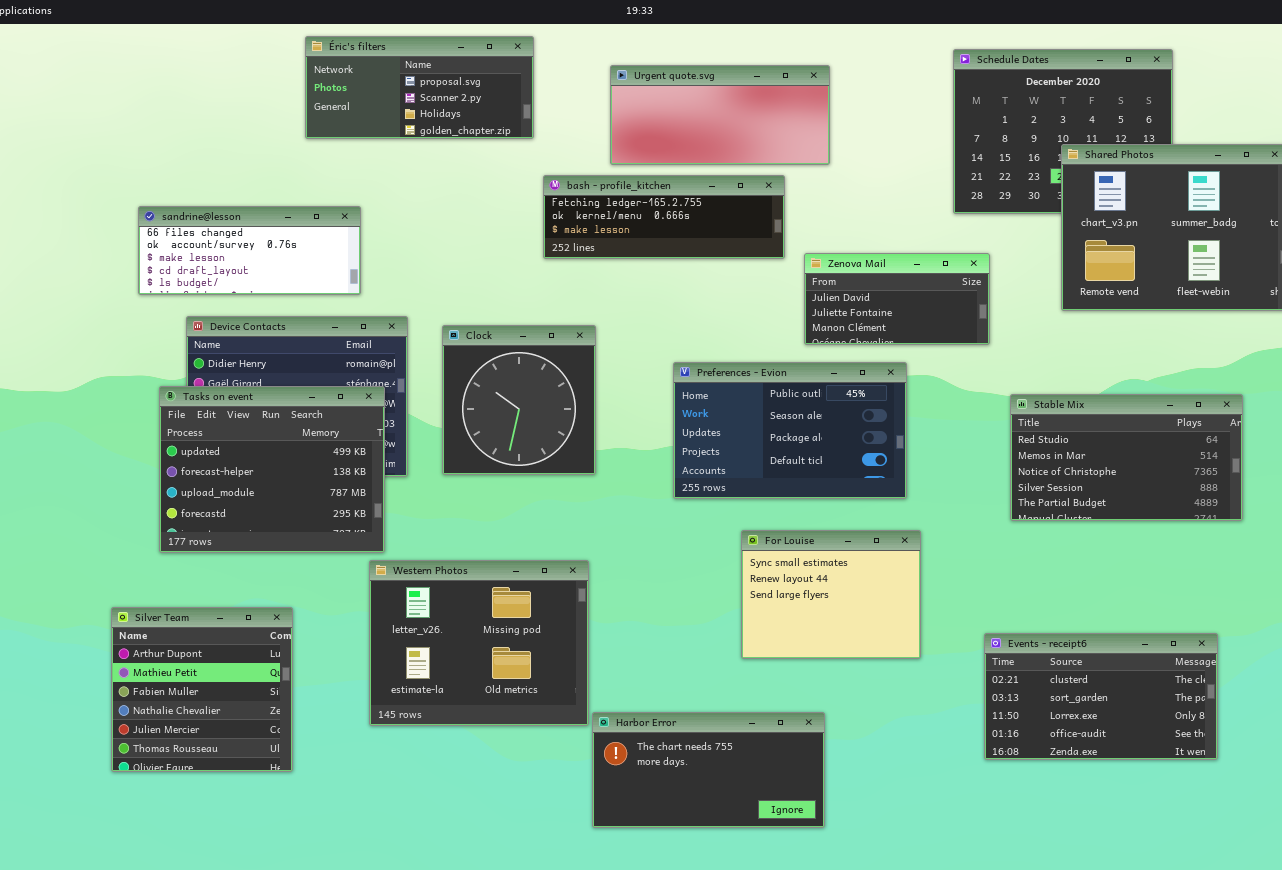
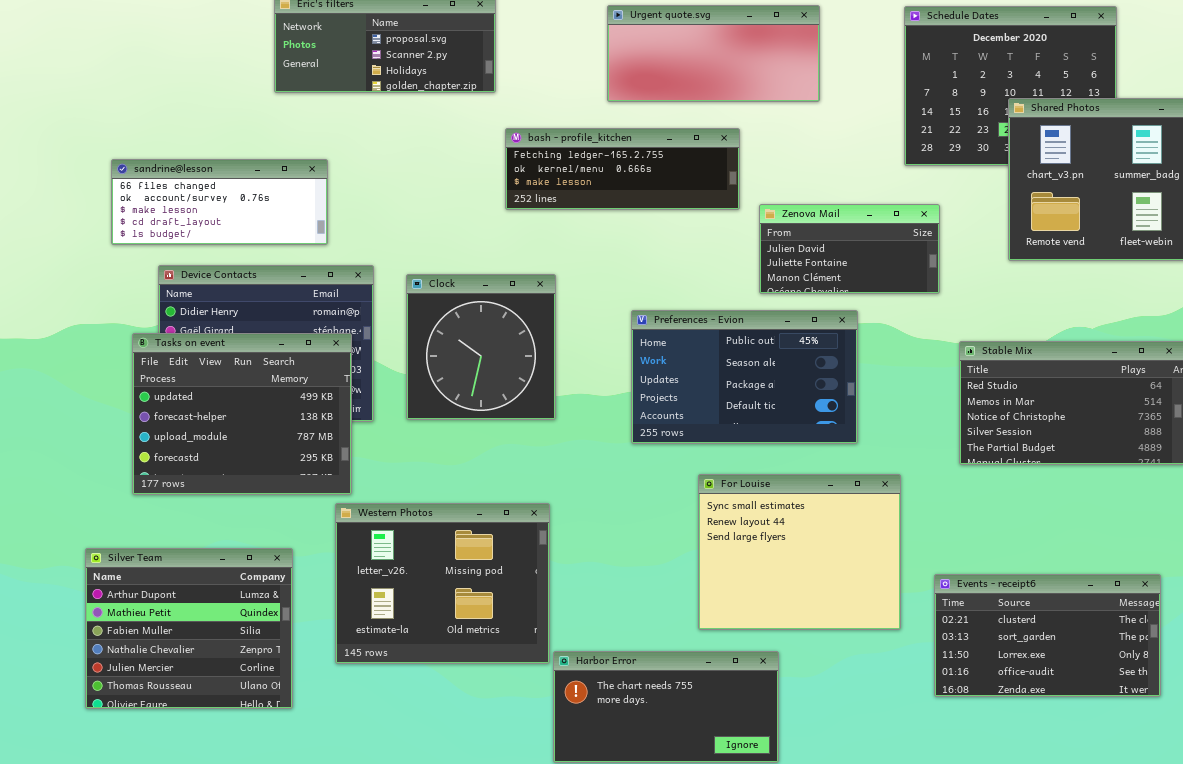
Urgent quote.svg: [610,65,830,165] -> [607,5,820,102], moved
For Louise: [741,530,921,659] -> [698,474,901,630], resized
Silver Team: [111,607,293,772] -> [85,548,293,709], resized

